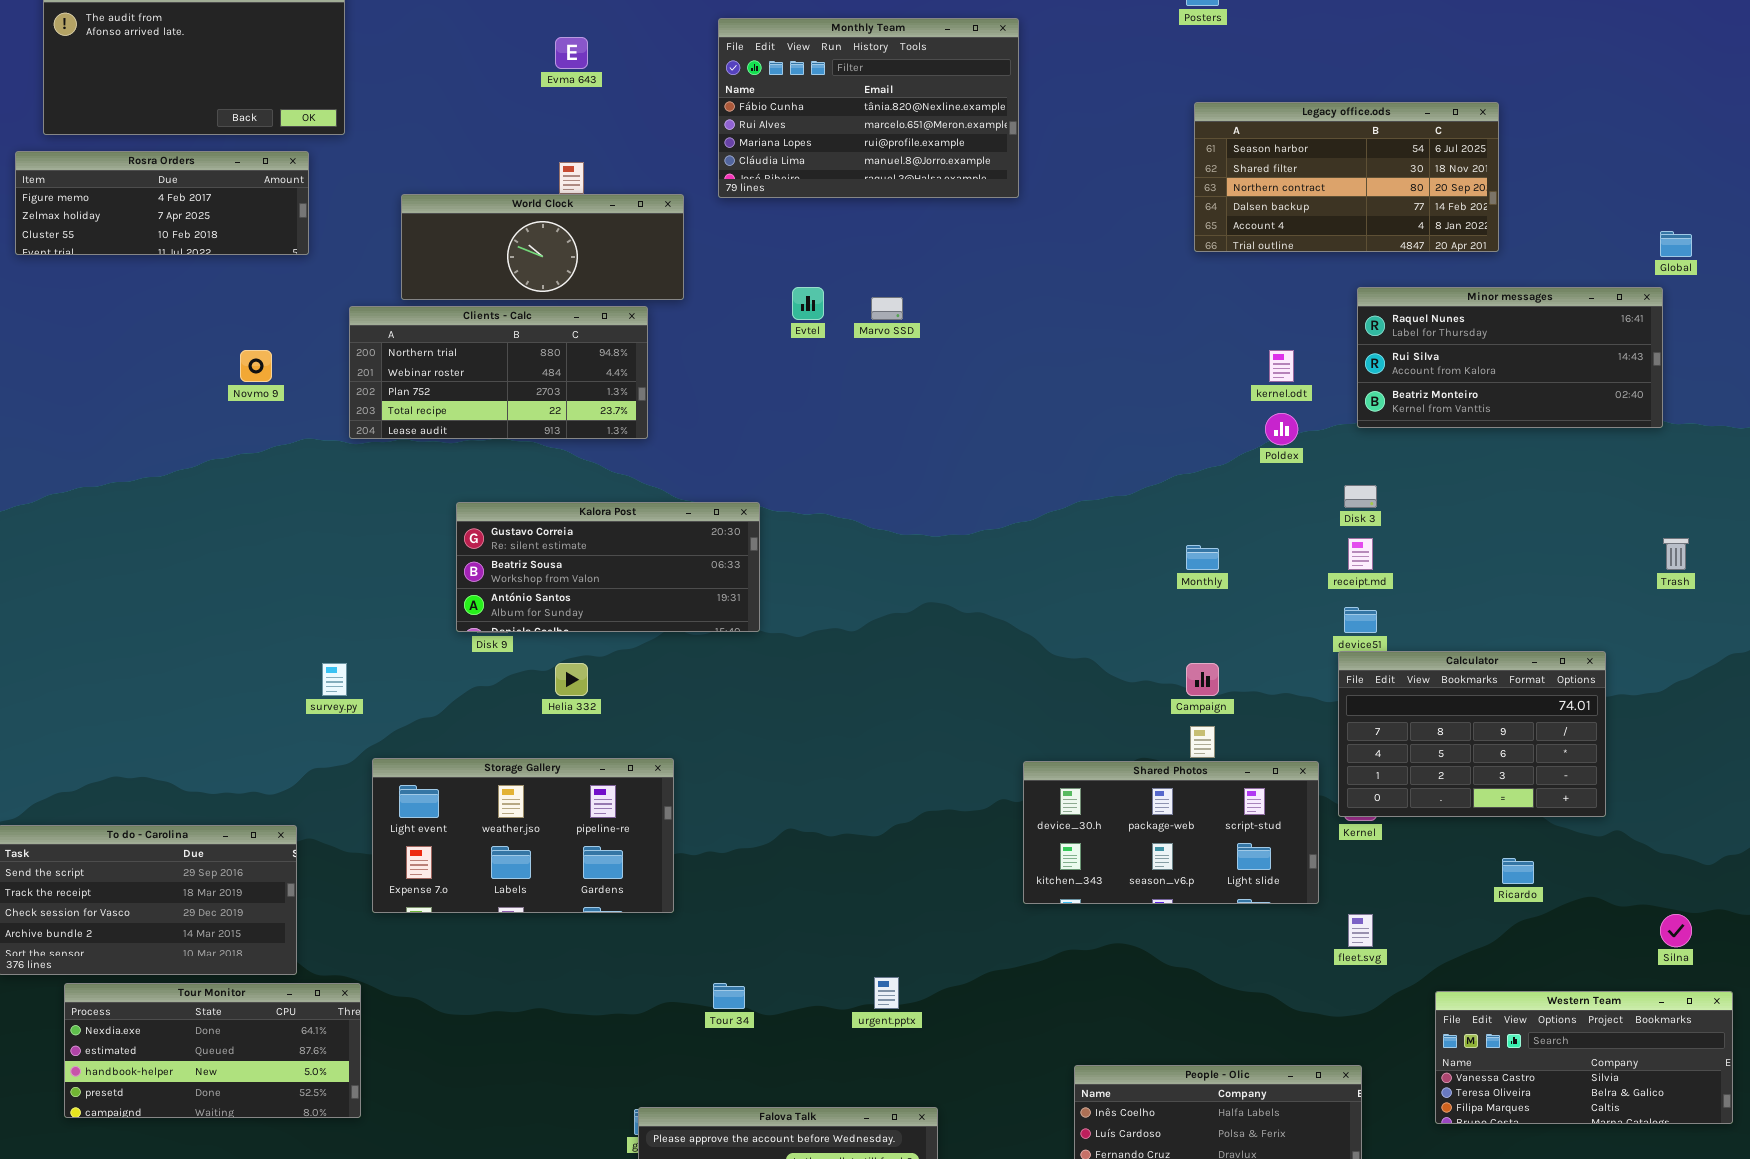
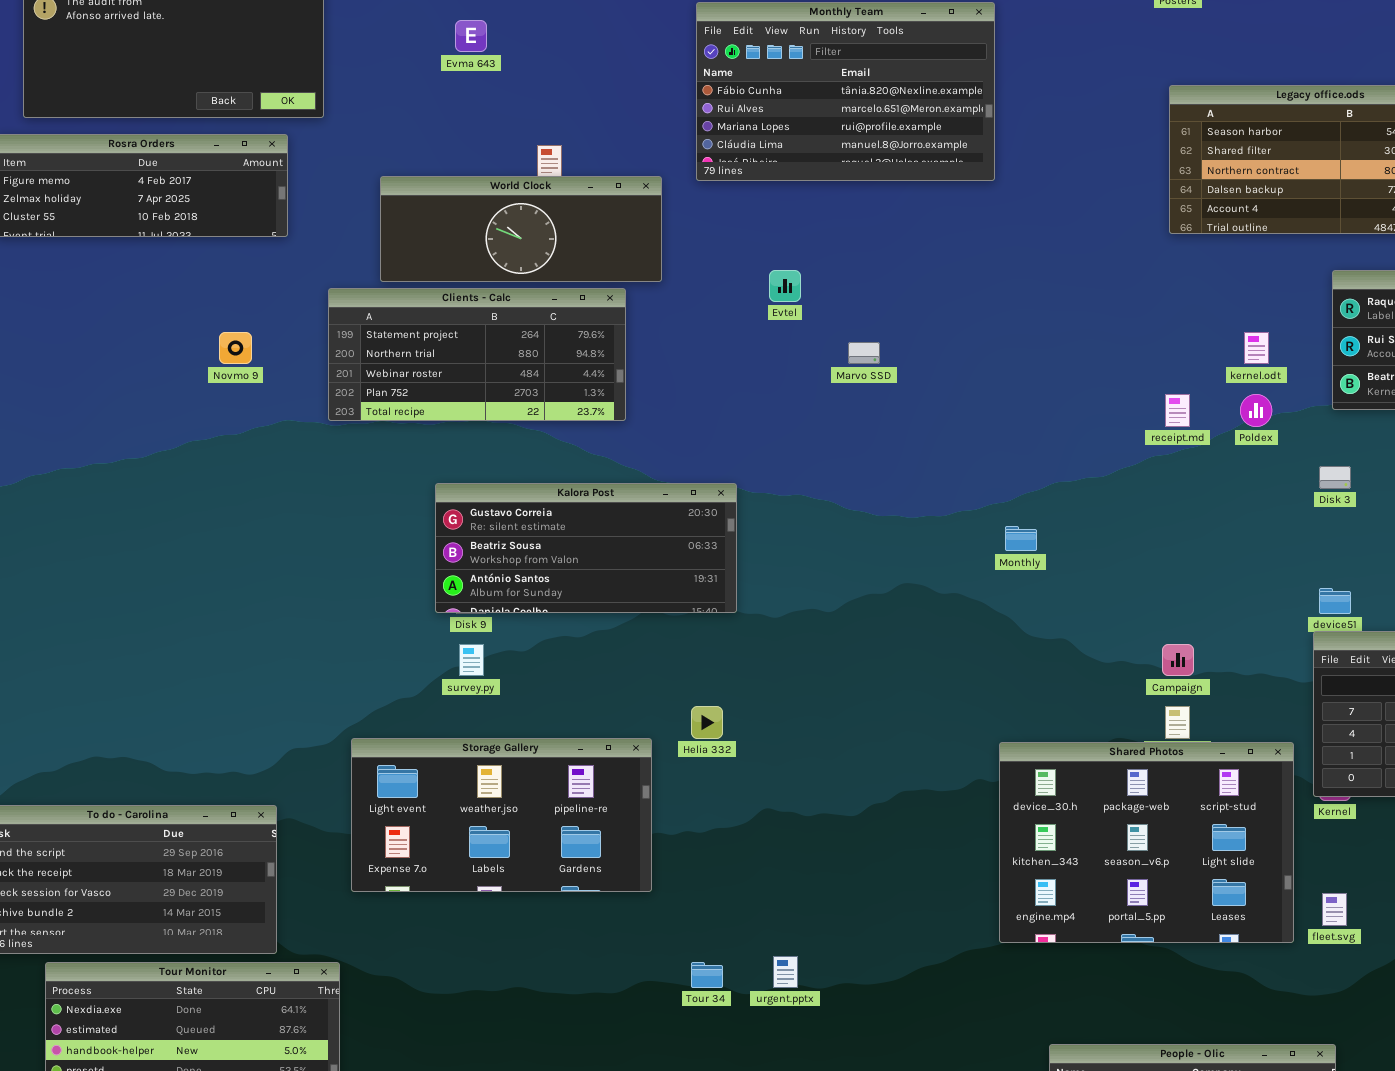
Evma 643: [555,37,588,69] -> [455,20,487,52], moved
Marvo SSD: [871,297,903,320] -> [848,342,880,364], moved
Clients - Calc: [349,306,648,439] -> [328,288,626,421], scrolled up 1 row
receipt.md: [1348,538,1373,570] -> [1165,394,1190,427], moved
Monthly: [1186,545,1219,570] -> [1005,526,1037,551], moved
survey.py: [322,663,347,696] -> [459,644,484,676], moved
Helia 332: [555,663,588,696] -> [691,706,723,739], moved
Shared Photos: [1023,761,1319,904] -> [999,742,1294,943], resized
urgent.pptx: [874,977,899,1009] -> [773,956,798,988], moved

